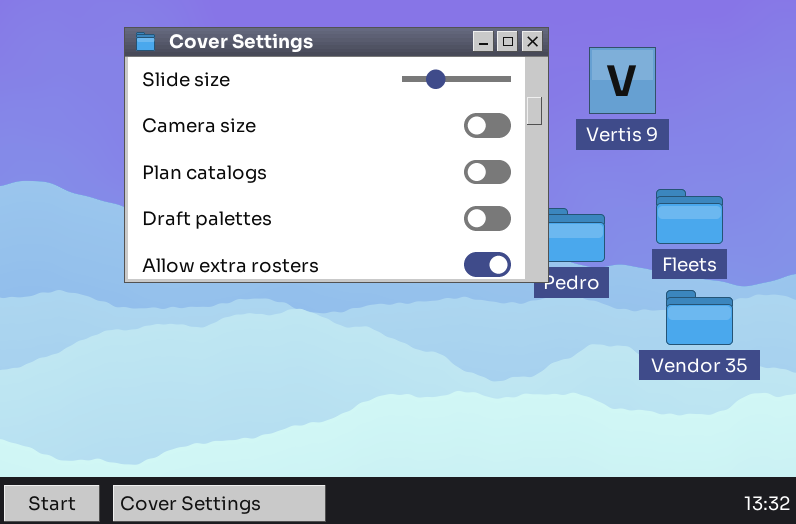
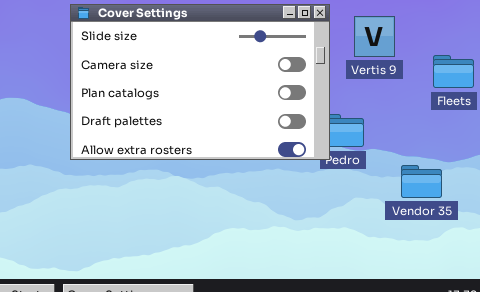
Fleets: [656,189,723,244] -> [433,55,474,88], moved

